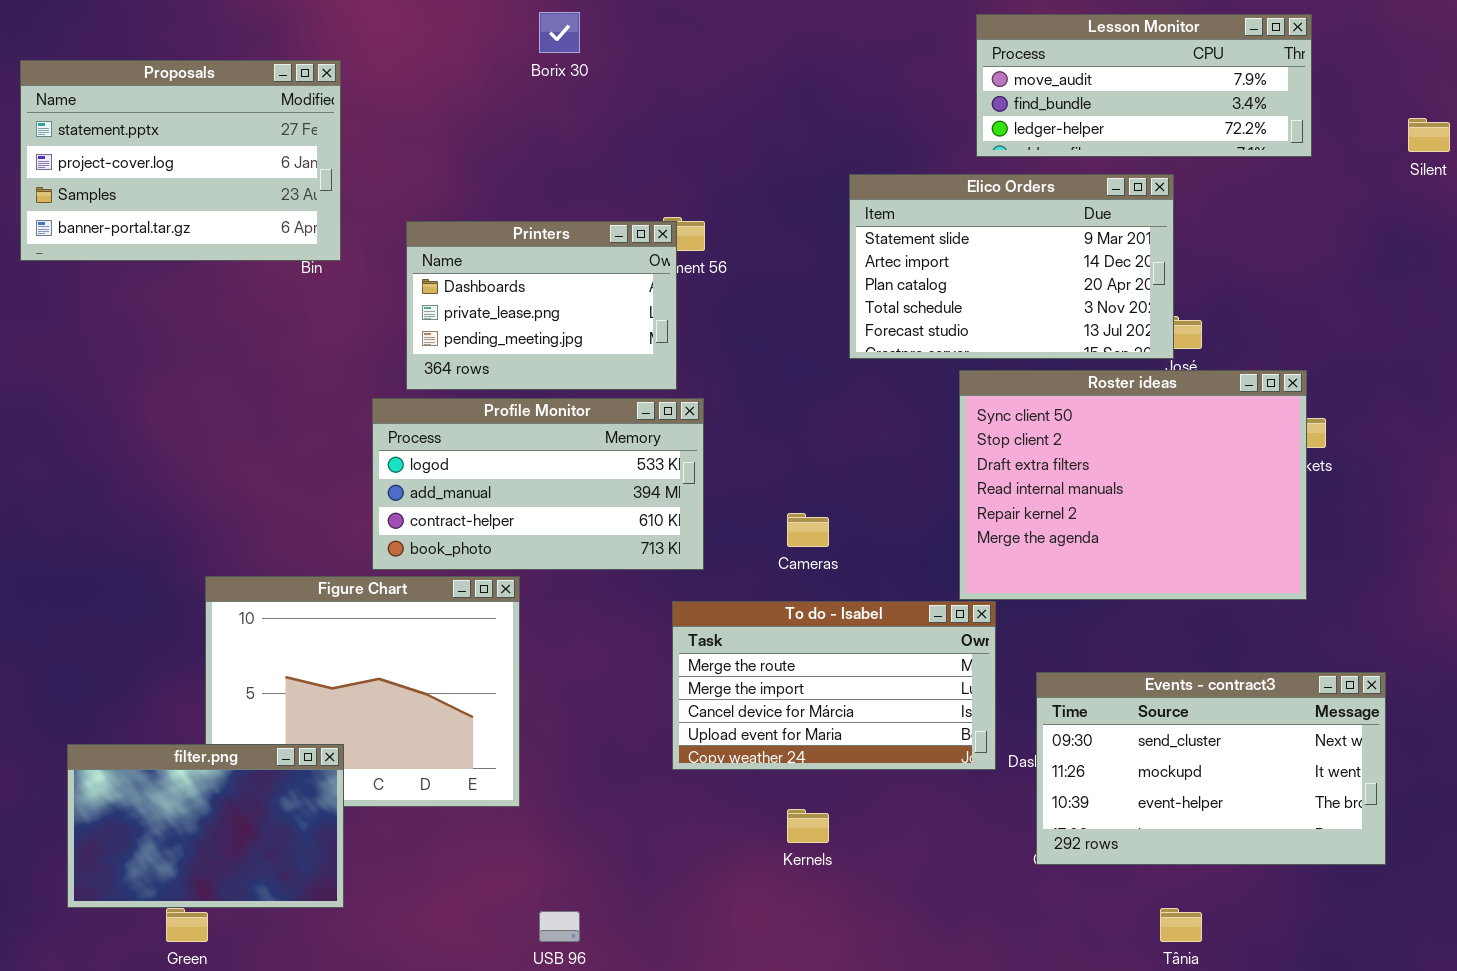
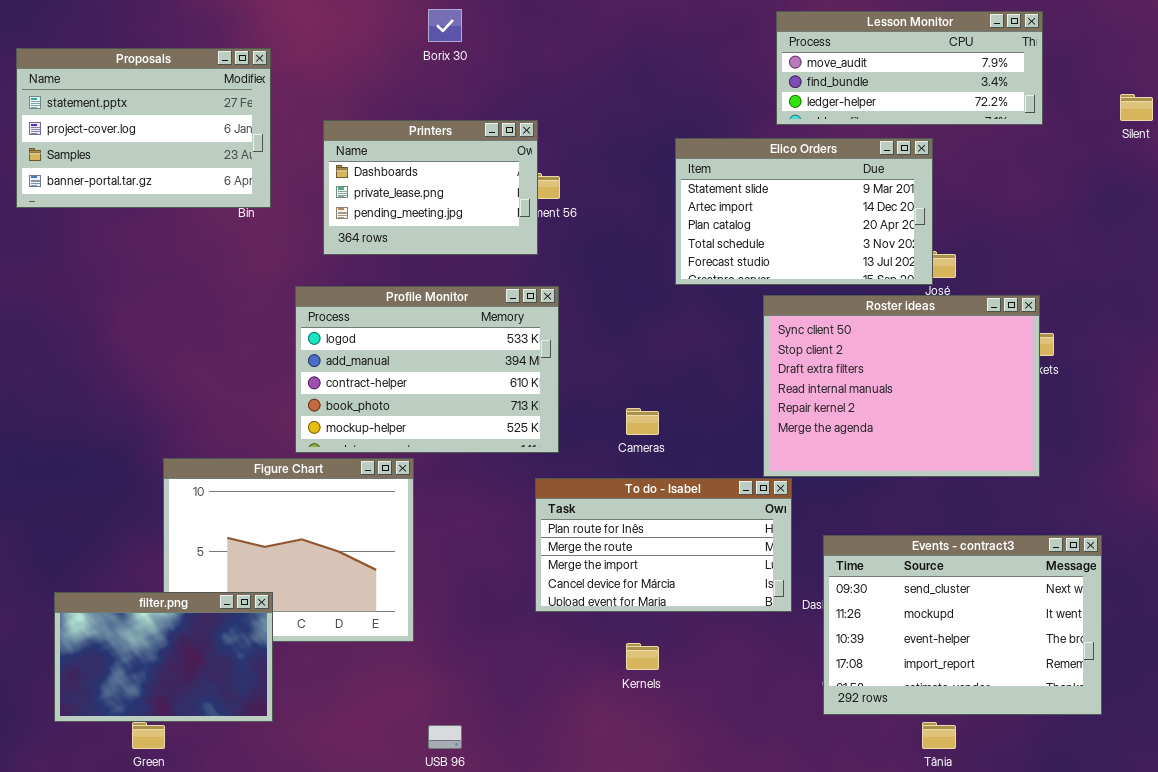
Printers: [406,221,677,390] -> [323,120,538,255], moved
Profile Monitor: [372,398,704,570] -> [295,286,559,453], resized
To do - Isabel: [672,601,996,770] -> [535,478,792,612], scrolled up 1 row
Events - contract3: [1036,672,1386,865] -> [823,535,1102,715], resized

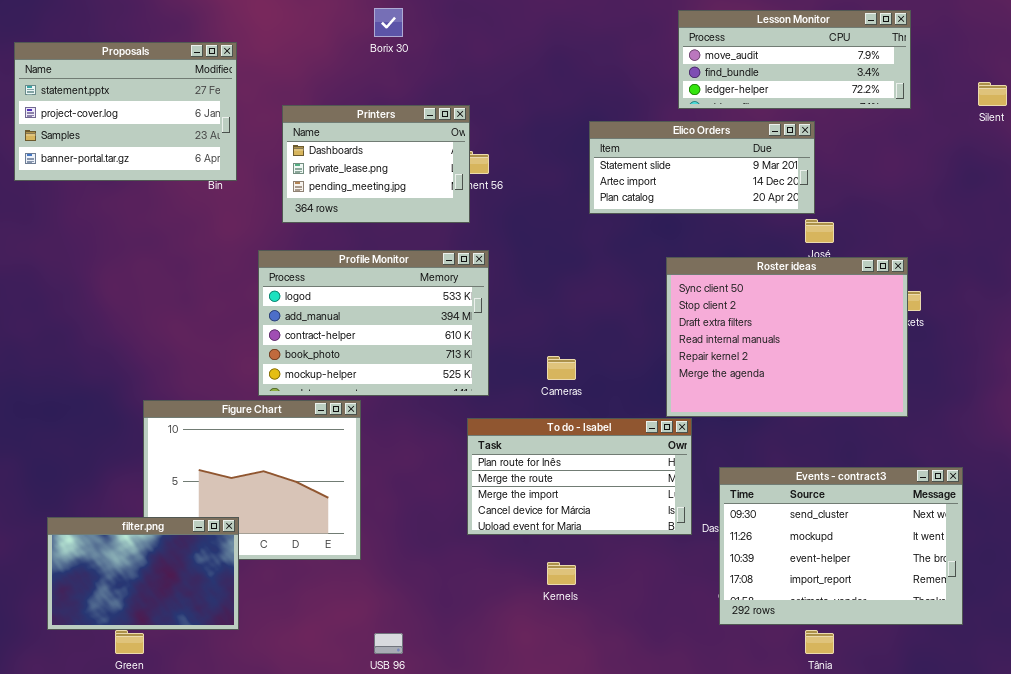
Elico Orders: [675,138,933,285] -> [589,121,815,214], resized

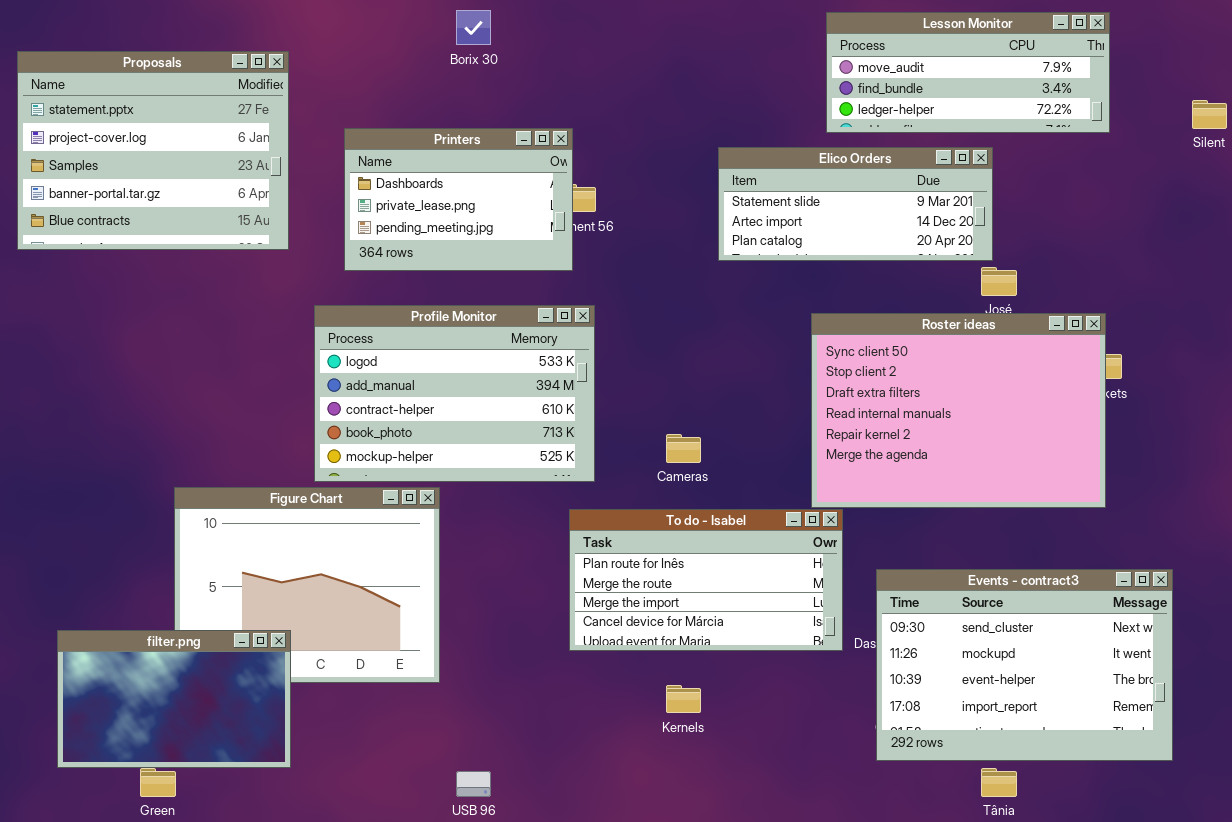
Proposals: [14,42,237,181] -> [17,51,289,250], resized

